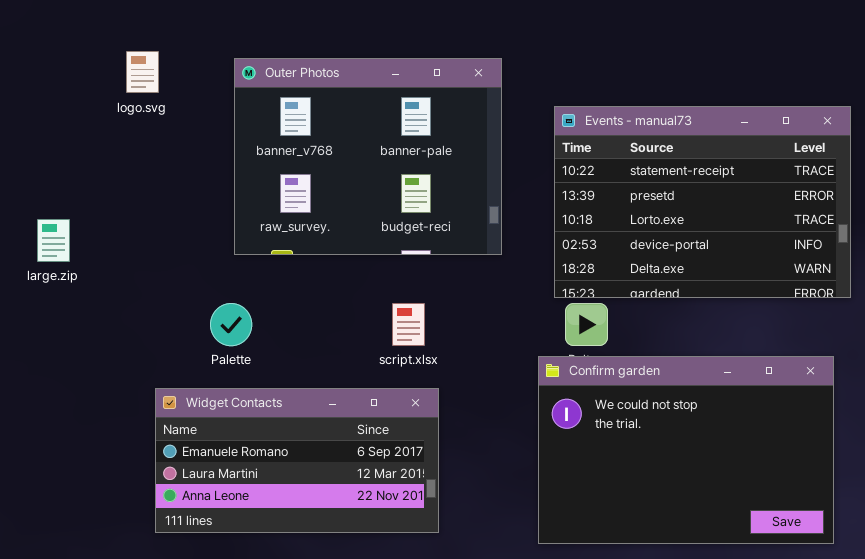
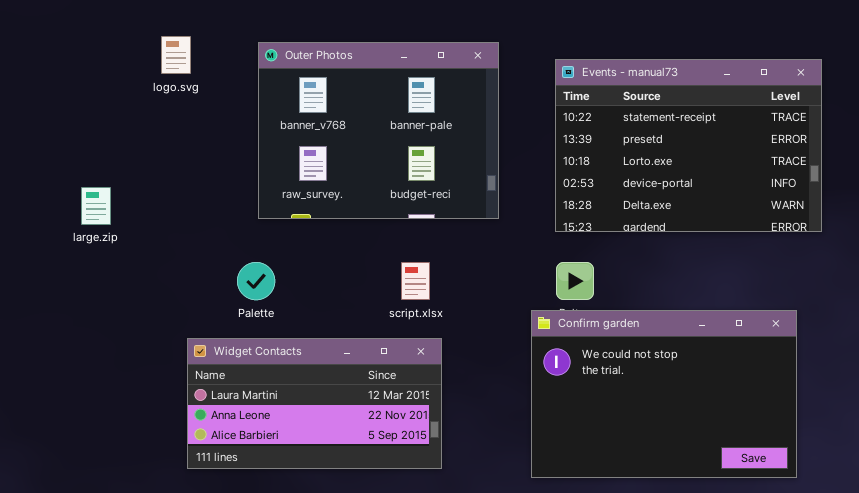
Events - manual73: [554,106,851,298] -> [555,59,822,232], moved
Widget Contacts: [155,388,439,533] -> [187,338,442,469], scrolled down 1 row

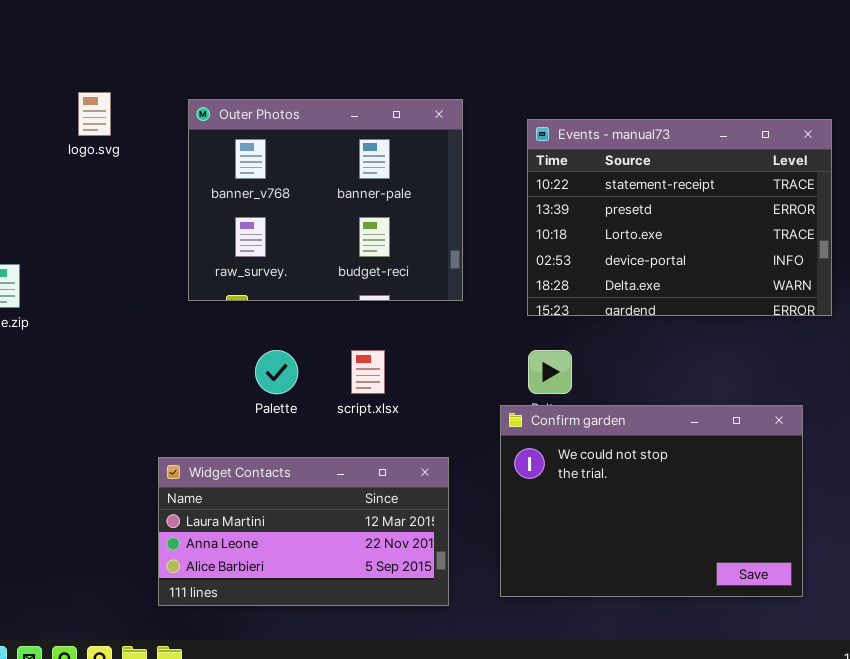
Palette: [237,262,275,300] -> [255,350,298,394], moved
Widget Contacts: [187,338,442,469] -> [158,457,449,606], moved

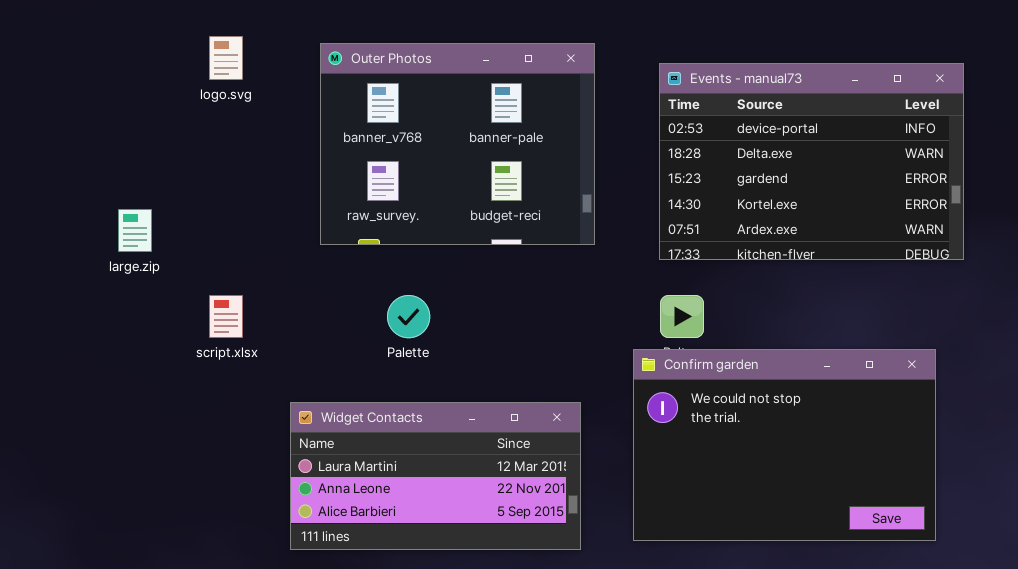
Events - manual73: [527,119,832,316] -> [659,63,964,260], scrolled down 3 rows
script.xlsx: [351,350,385,394] -> [209,295,243,338], moved

